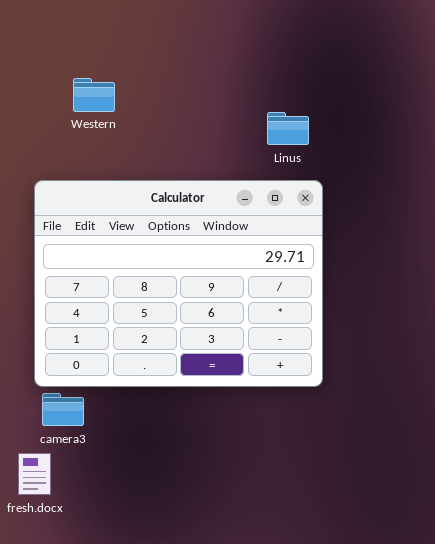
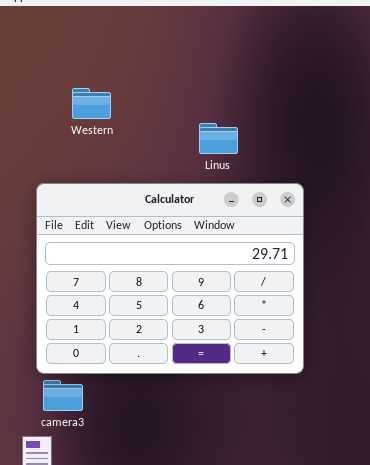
Linus: [267,112,309,145] -> [199,123,238,154], moved

